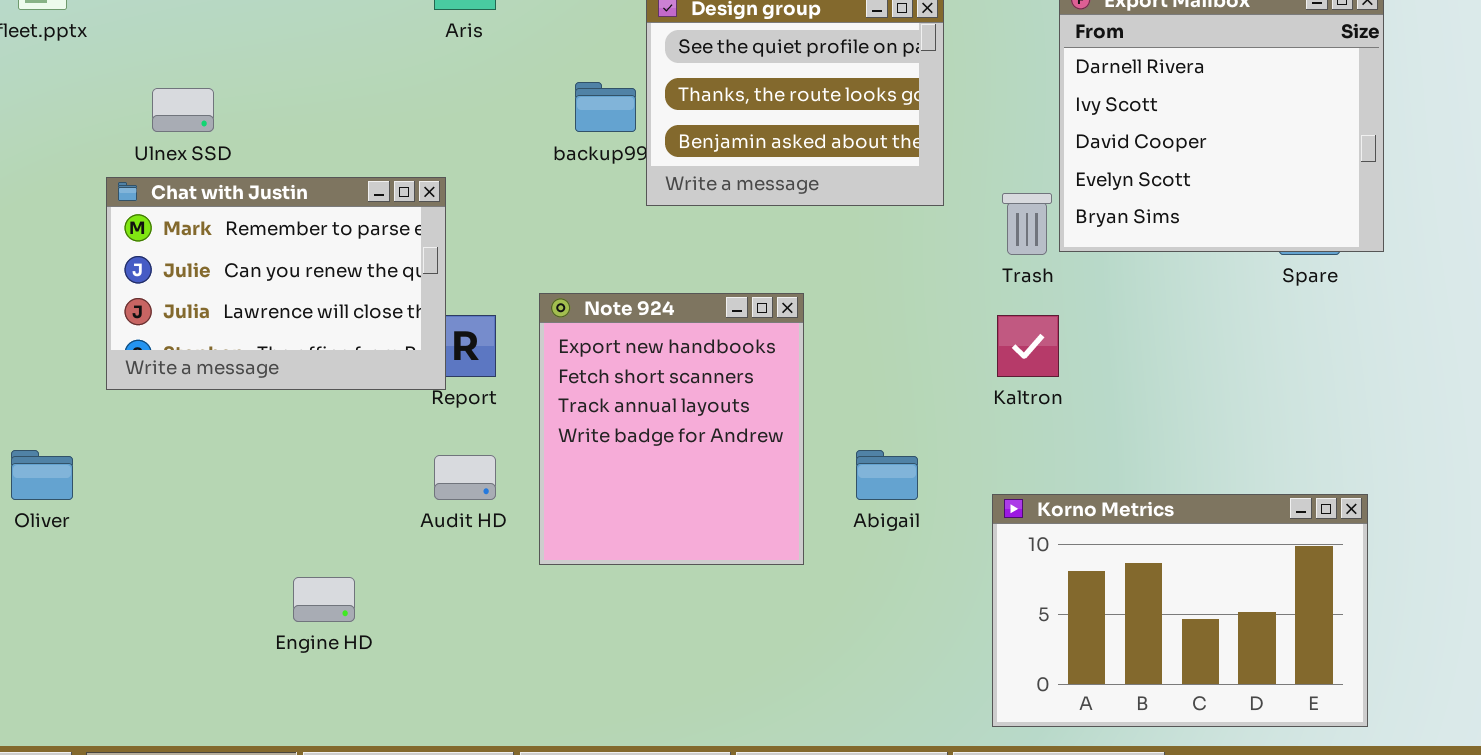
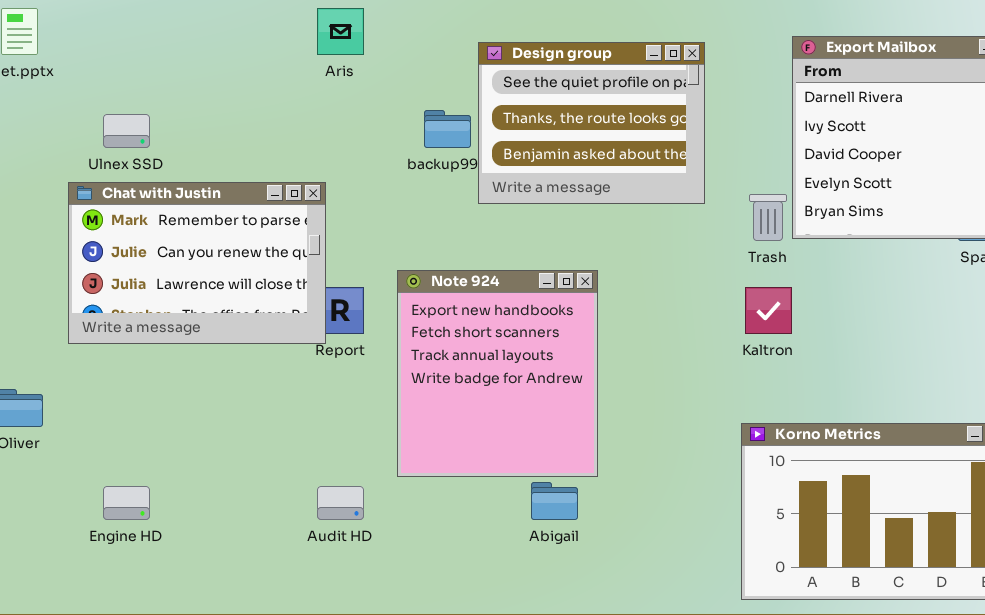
Abigail: [856,450,918,500] -> [531,482,578,520], moved
Audit HD: [434,455,496,500] -> [317,486,364,520], moved
Engine HD: [293,577,355,622] -> [103,486,150,520], moved

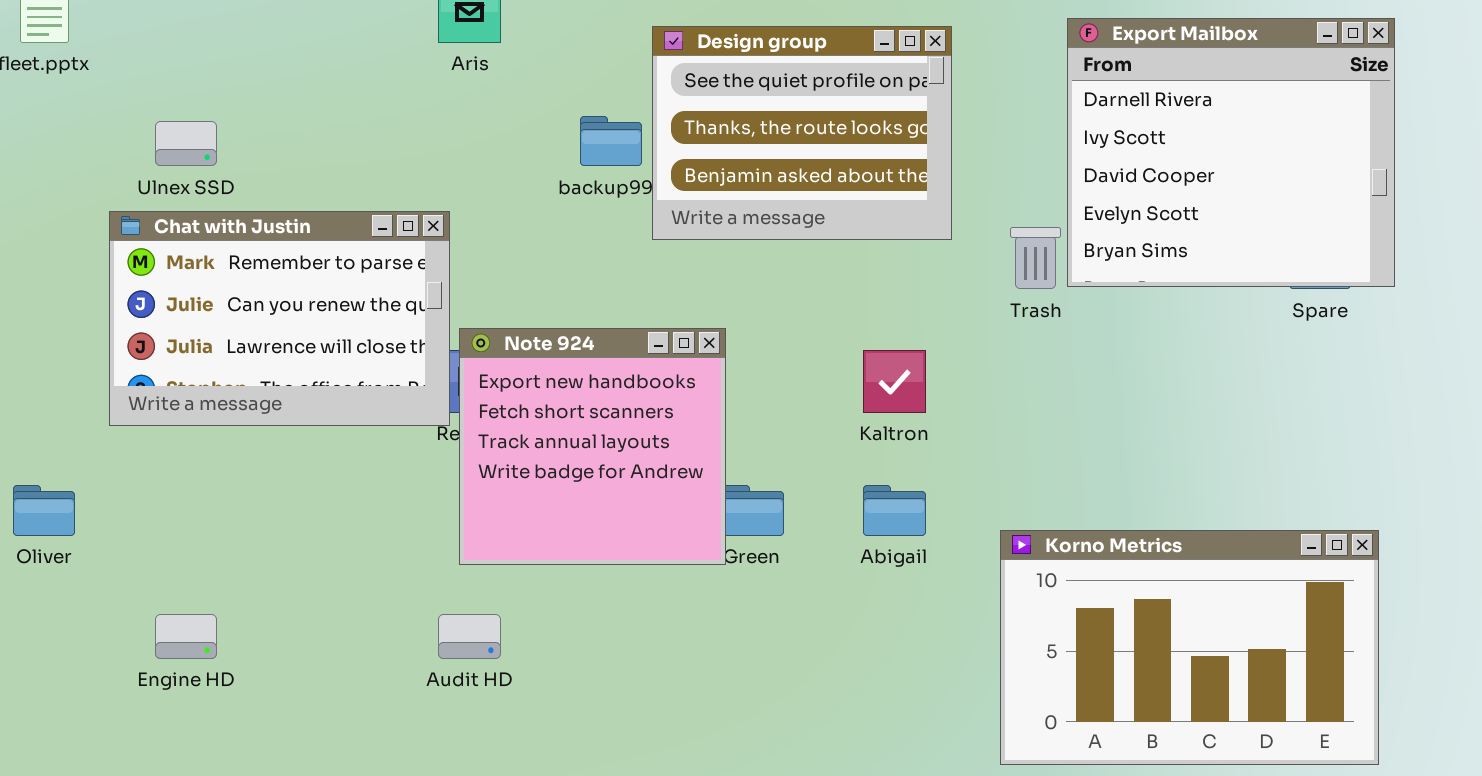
Note 924: [397,270,598,477] -> [459,328,726,565], moved, resized
Kaltron: [745,287,792,334] -> [863,350,926,413], moved
Abigail: [531,482,578,520] -> [863,485,926,536], moved

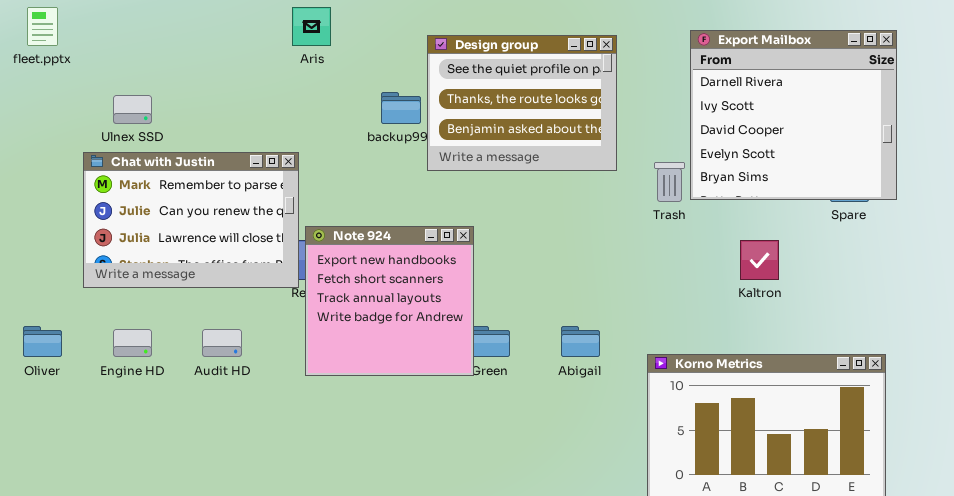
Kaltron: [863,350,926,413] -> [740,240,779,280], moved
Engine HD: [155,614,217,659] -> [113,329,152,357], moved
Audit HD: [438,614,501,659] -> [202,329,242,357], moved

